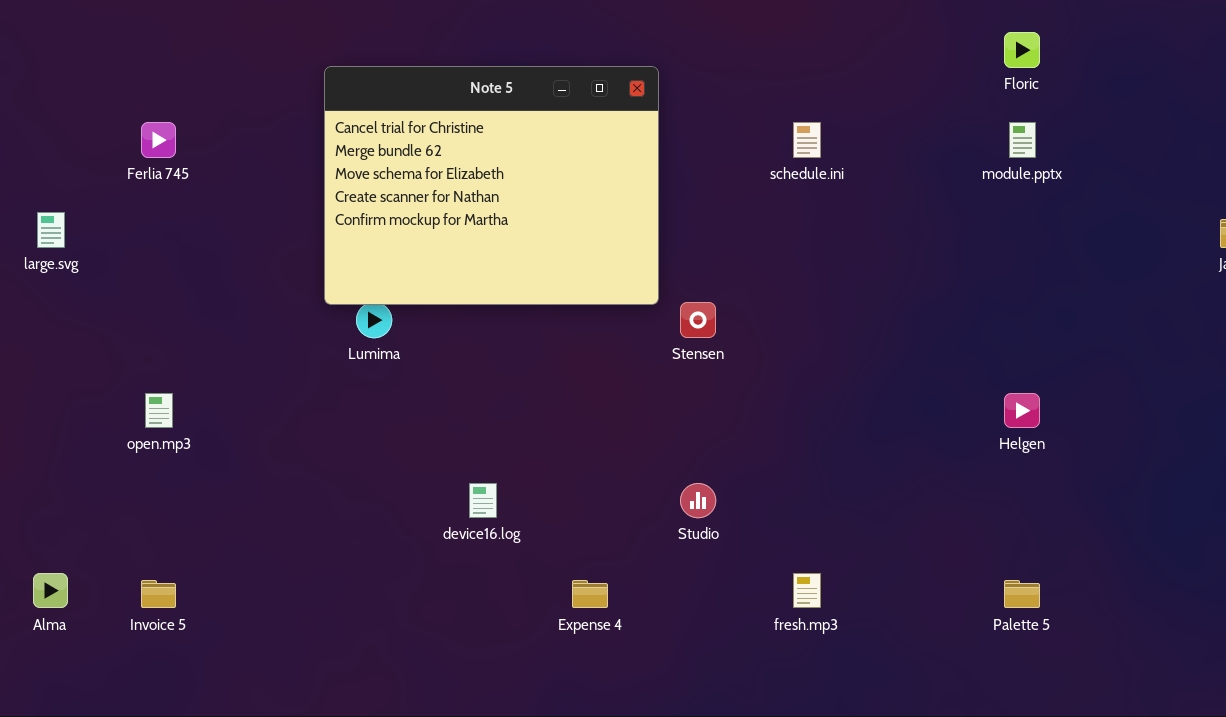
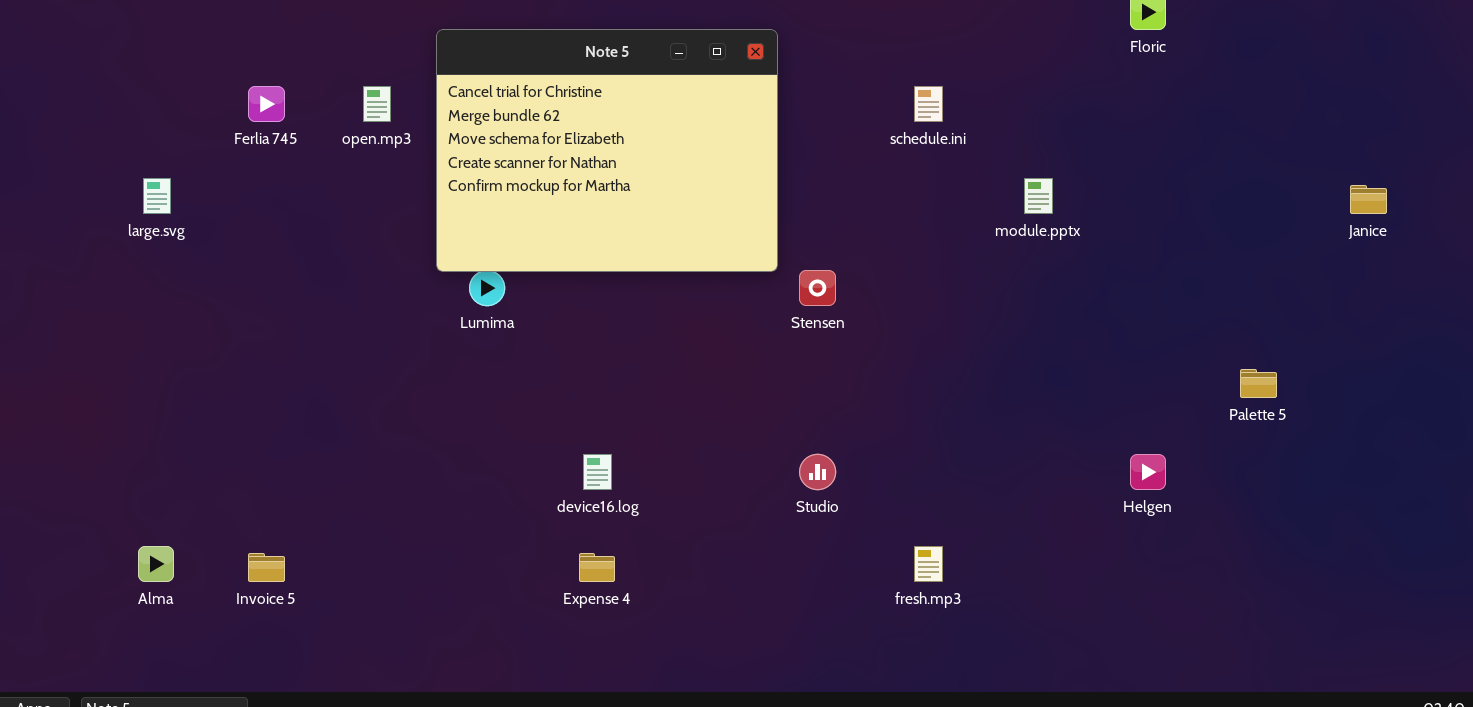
module.pptx: [1009,122,1036,158] -> [1024,178,1053,214], moved
open.mp3: [145,393,173,428] -> [363,86,391,122], moved
Helgen: [1004,393,1040,428] -> [1130,454,1166,490], moved
Expense 4: [572,580,608,608] -> [579,553,615,582], moved
Palette 5: [1004,580,1040,608] -> [1240,369,1277,398], moved

